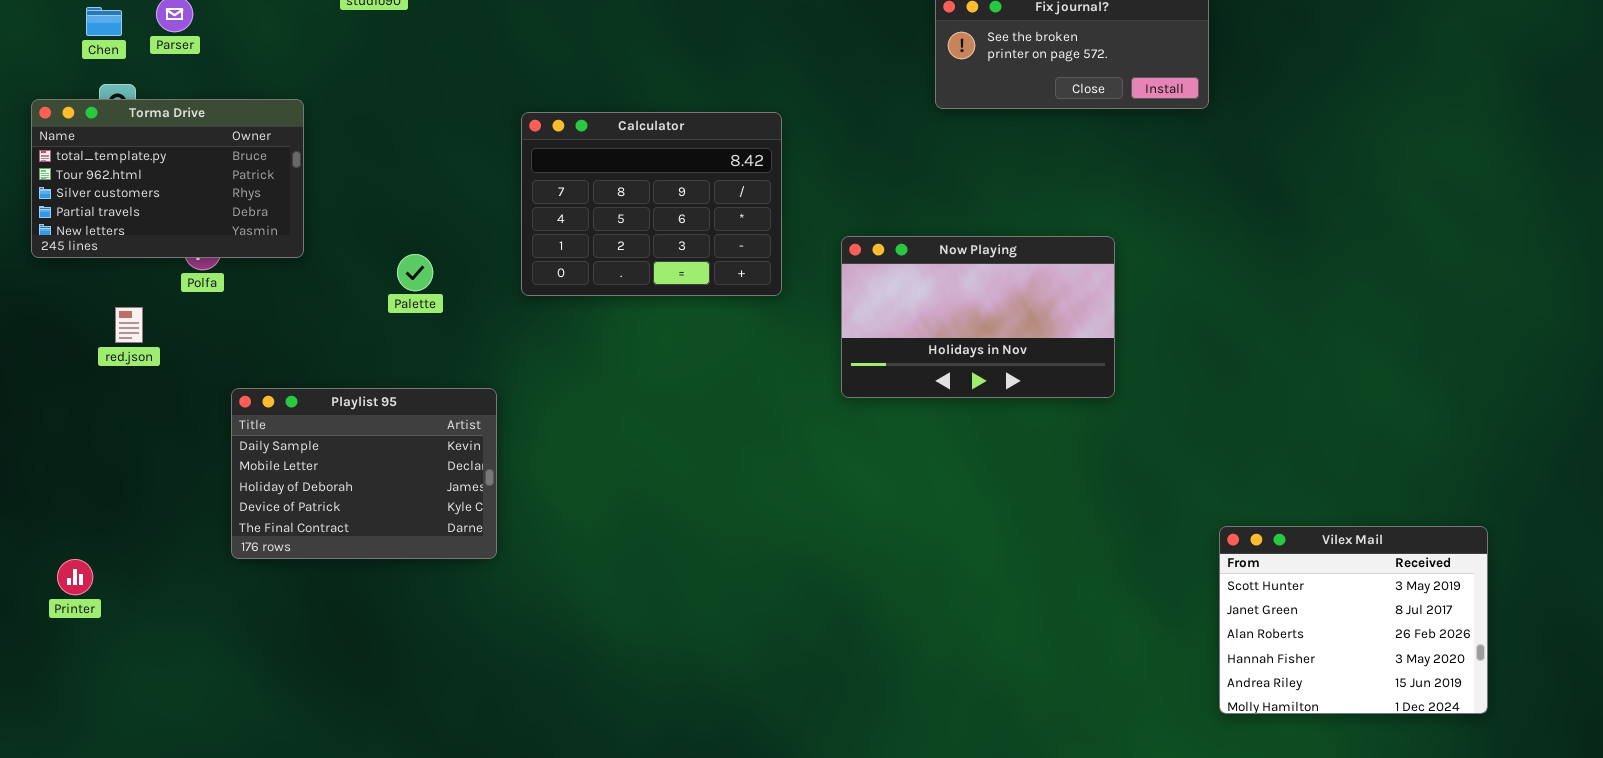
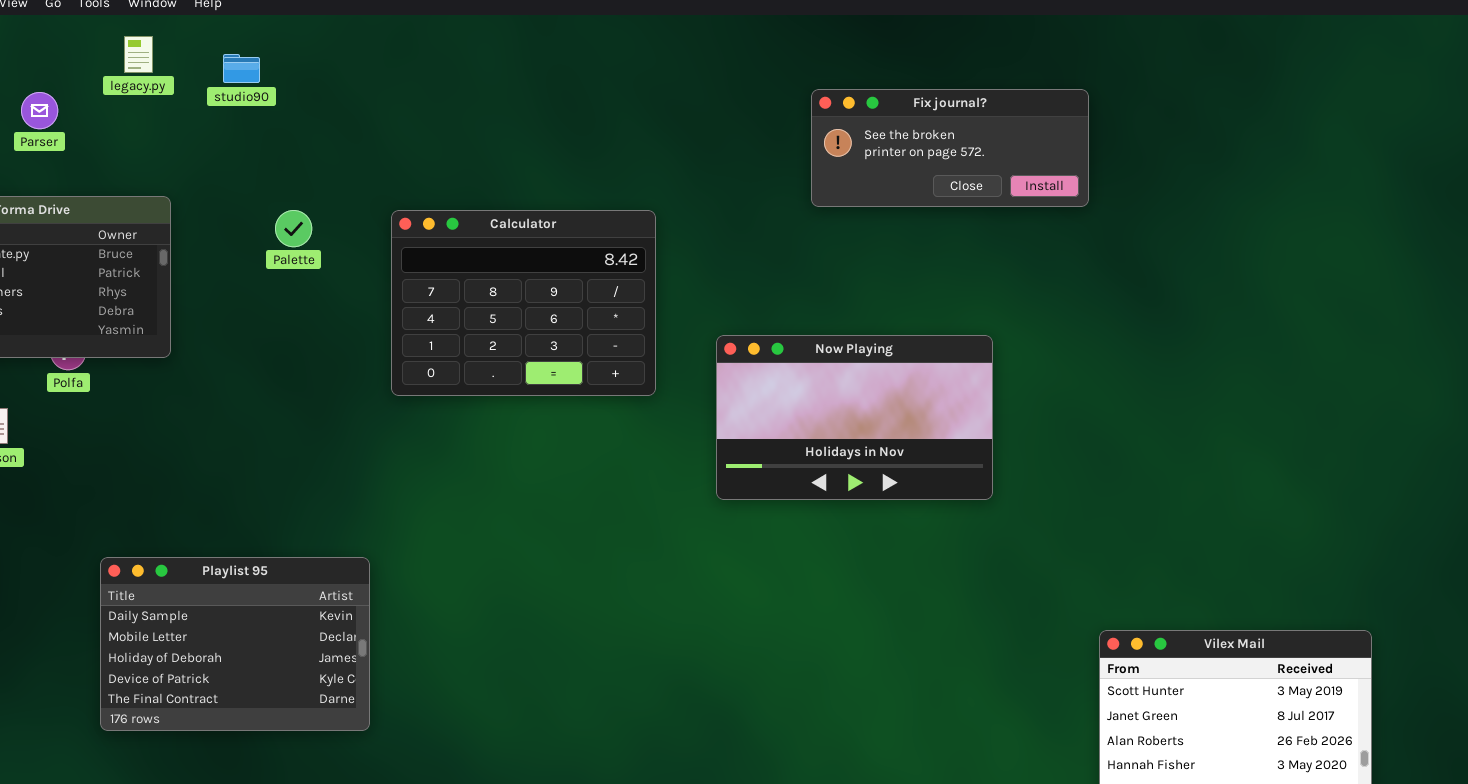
Palette: [397,254,433,291] -> [275,210,312,247], moved
Playlist 95: [231,388,497,559] -> [100,557,370,731], moved

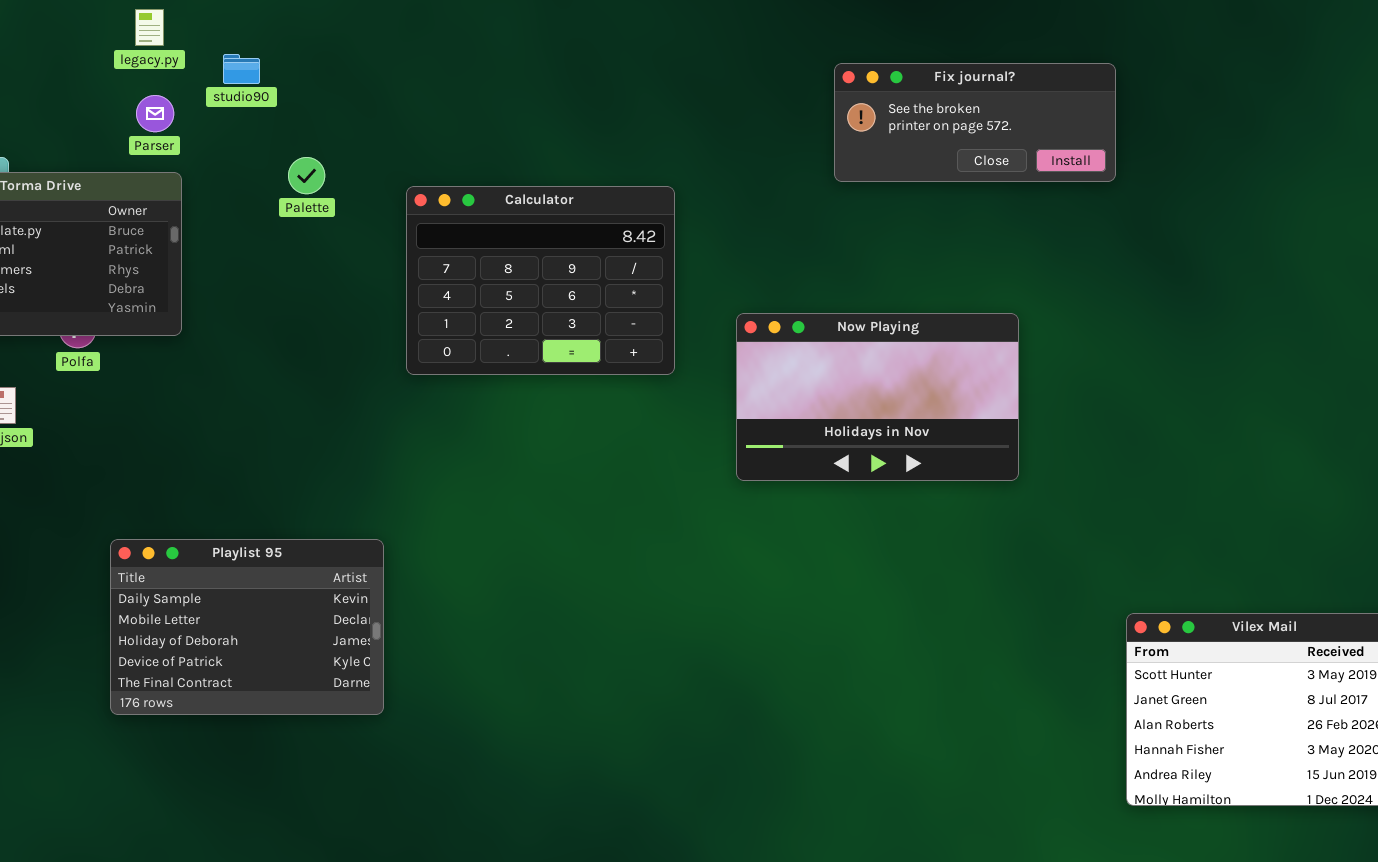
studio90: [223,54,260,83] -> [223,54,260,84], moved
Parser: [21,92,58,129] -> [136,95,174,132], moved
Palette: [275,210,312,247] -> [288,157,325,194], moved

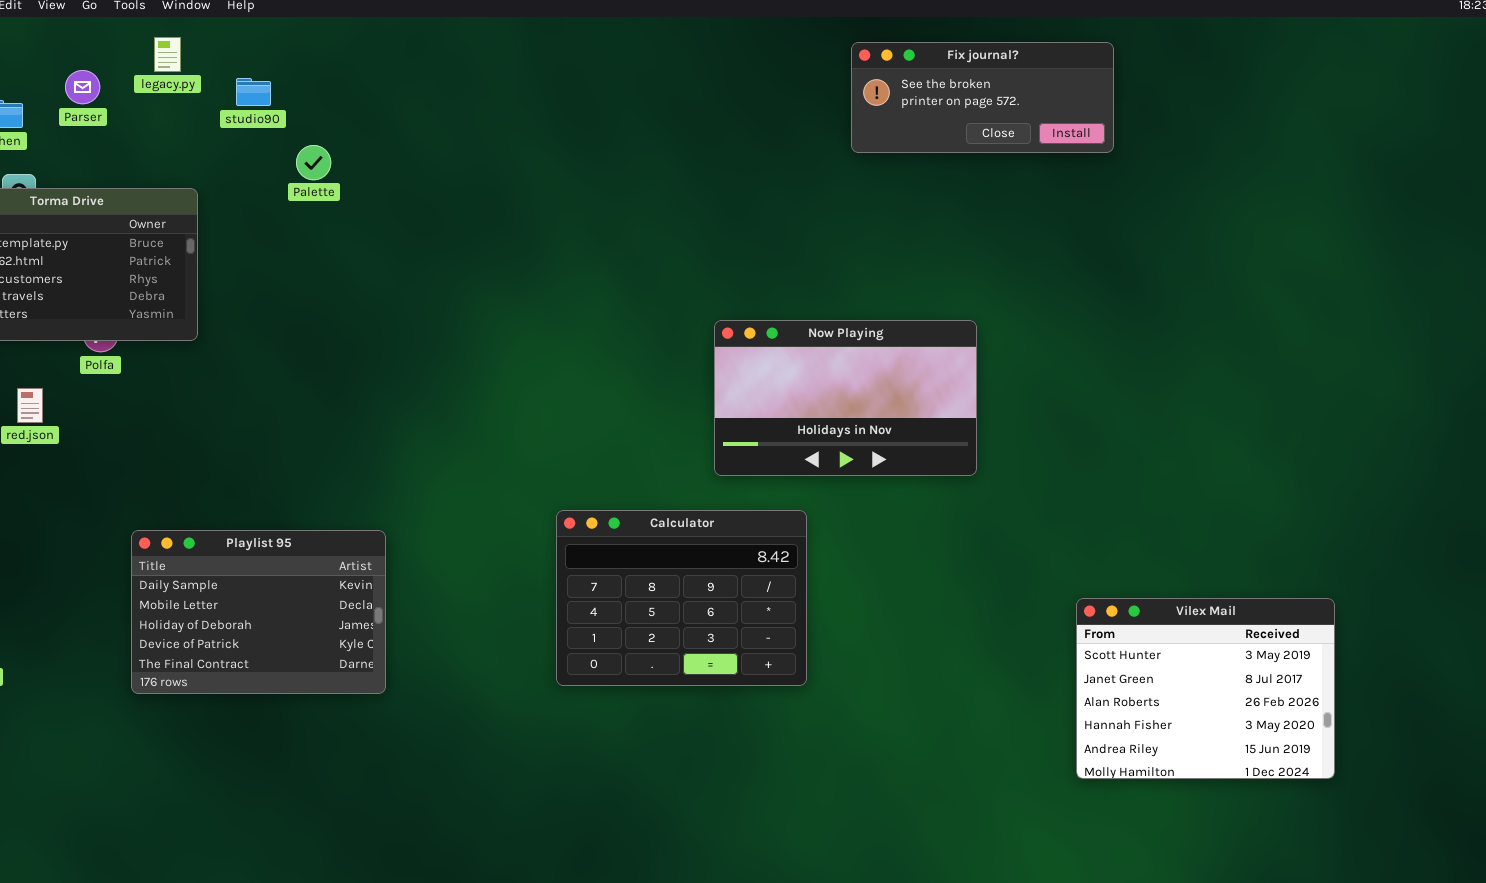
Fix journal?: [834,63,1116,182] -> [851,42,1114,153], moved
Parser: [136,95,174,132] -> [65,70,100,104], moved
Palette: [288,157,325,194] -> [296,145,331,180], moved
Calculator: [406,186,675,375] -> [556,510,807,686], moved

